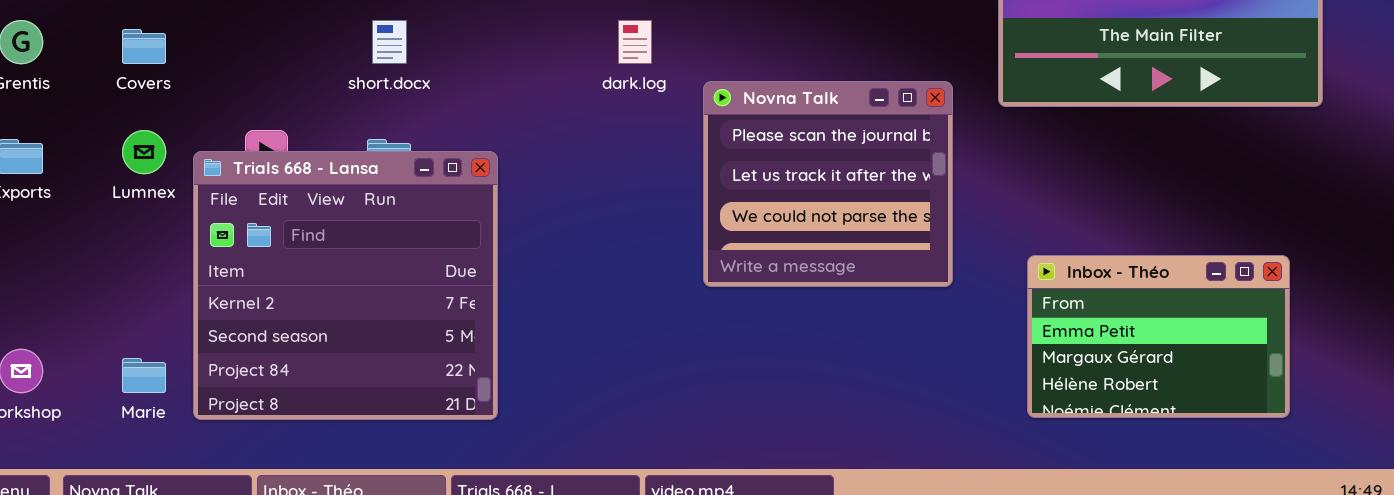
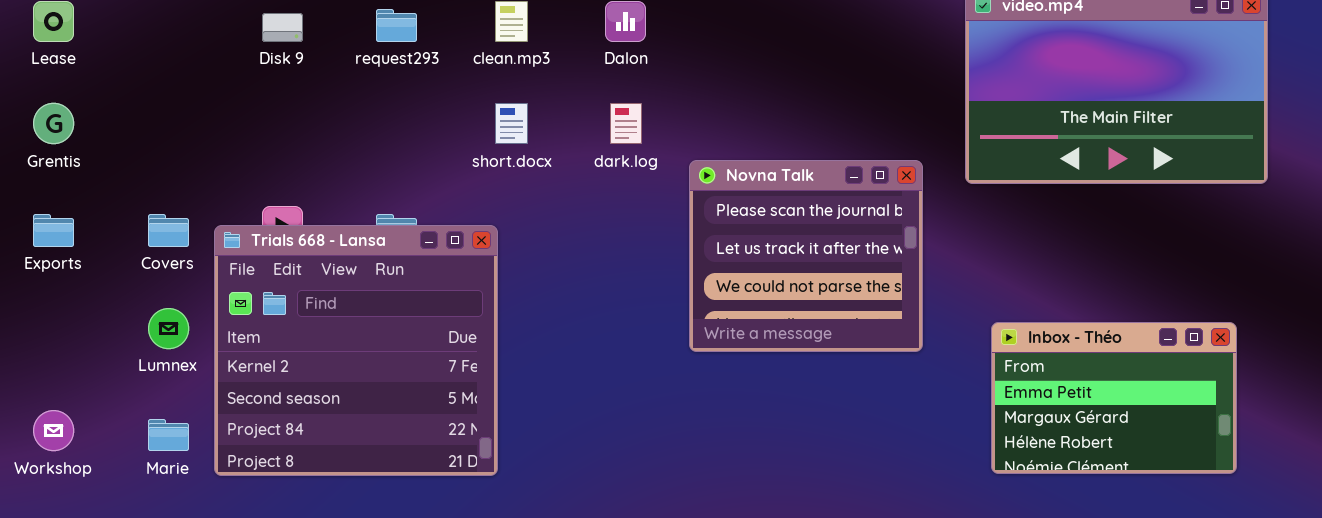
short.docx: [372,20,407,64] -> [495,103,528,144], moved
Covers: [122,29,166,64] -> [148,214,189,247], moved
Lumnex: [122,130,166,174] -> [148,308,189,349], moved

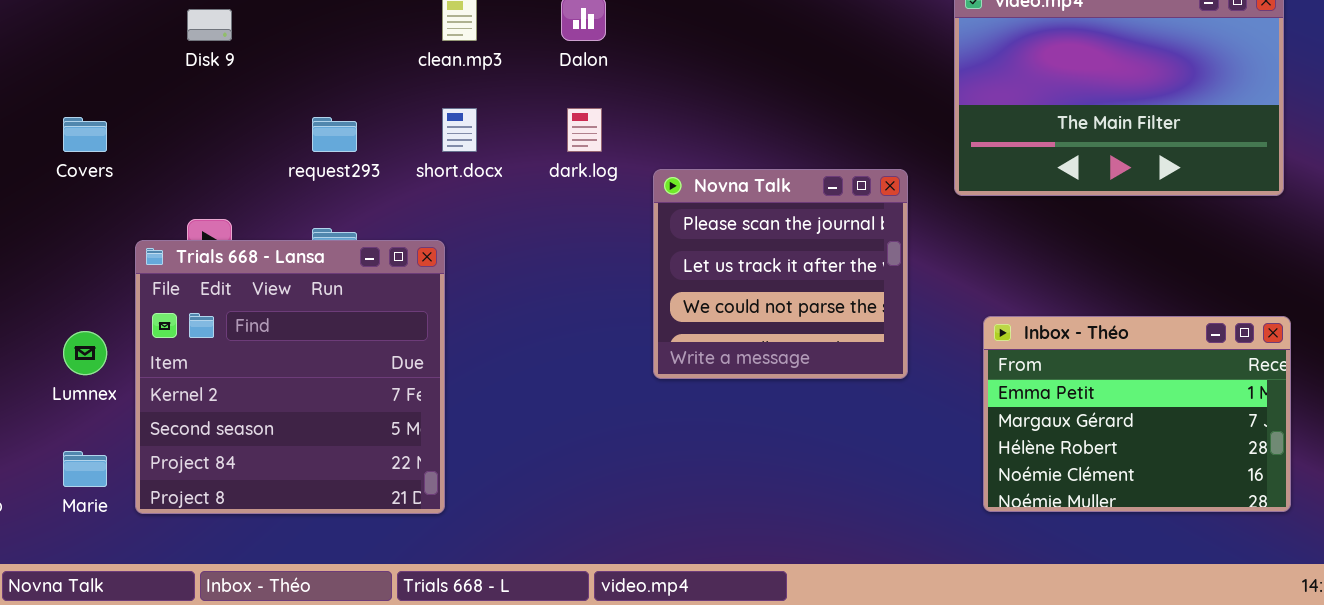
request293: [376,9,417,42] -> [312,117,357,152], moved
Covers: [148,214,189,247] -> [63,117,107,152], moved
Inbox - Théo: [991,322,1237,474] -> [983,316,1291,512], resized

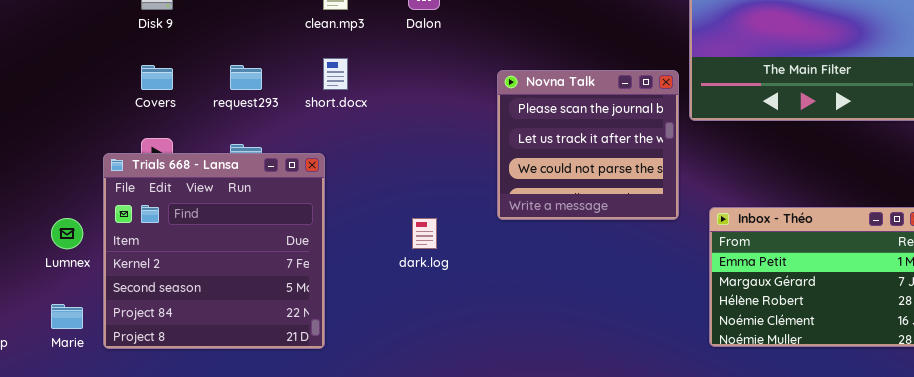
dark.log: [567,108,602,152] -> [412,218,437,249], moved
Covers: [63,117,107,152] -> [141,65,173,90], moved
Novna Talk: [653,169,908,379] -> [497,70,679,220], moved

